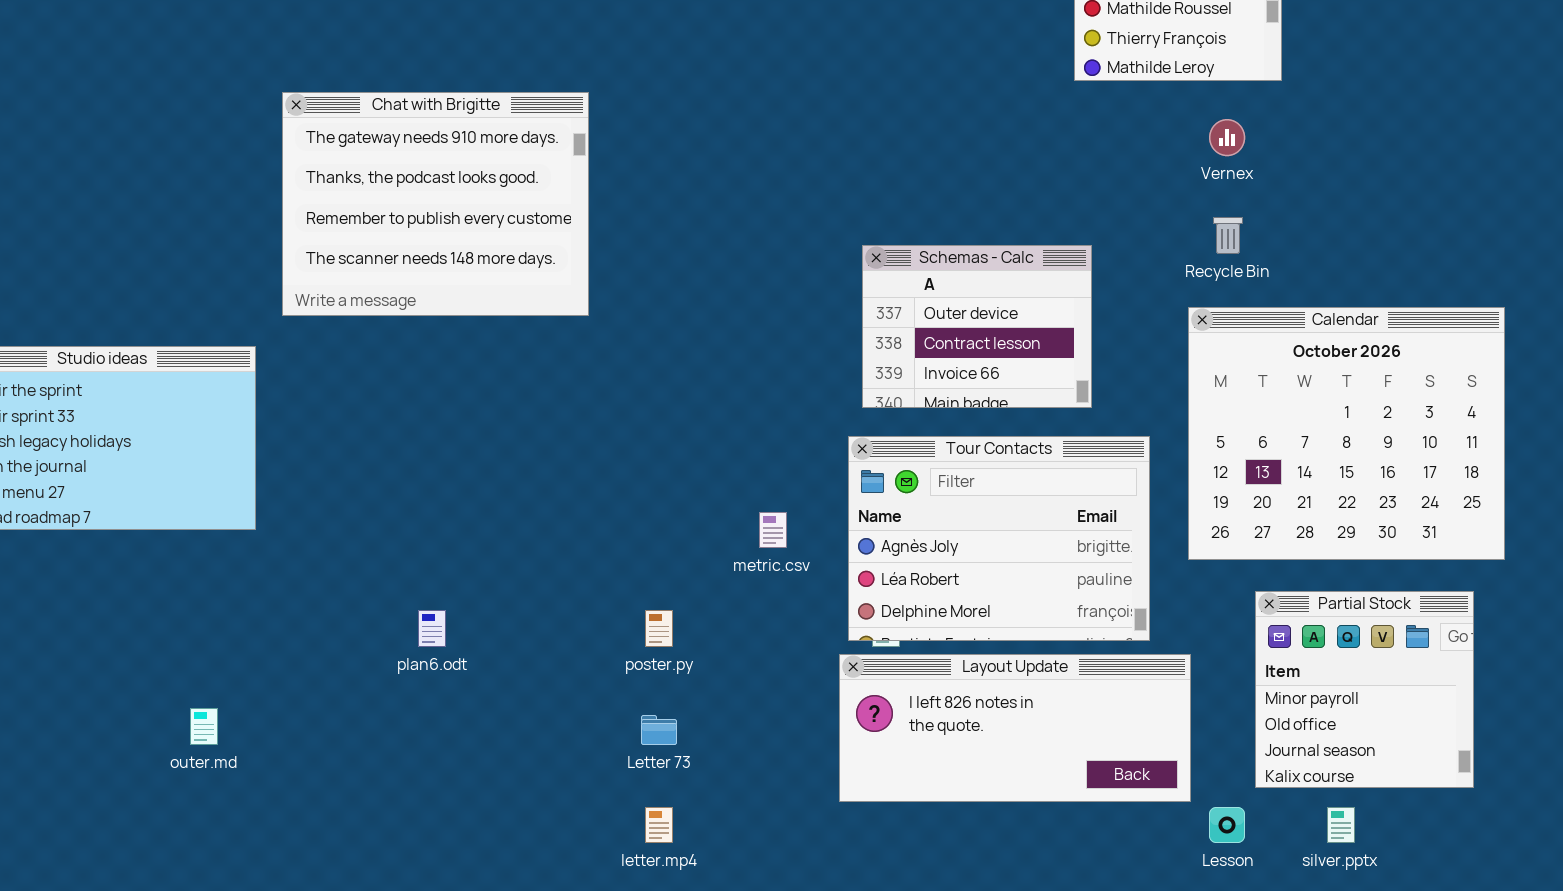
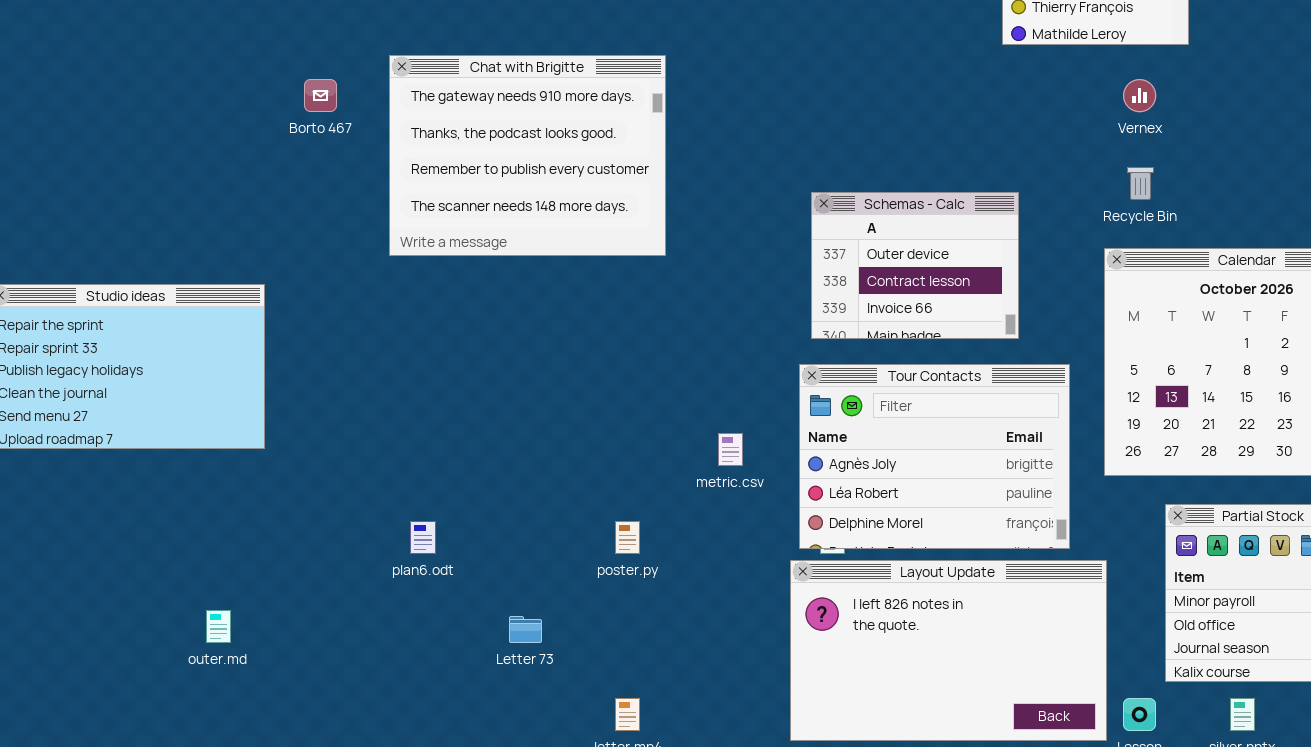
Chat with Brigitte: [282,92,589,316] -> [389,55,666,256], moved
Layout Update: [839,654,1191,802] -> [790,560,1107,741], resized
Letter 73: [641,715,677,745] -> [509,616,542,643], moved

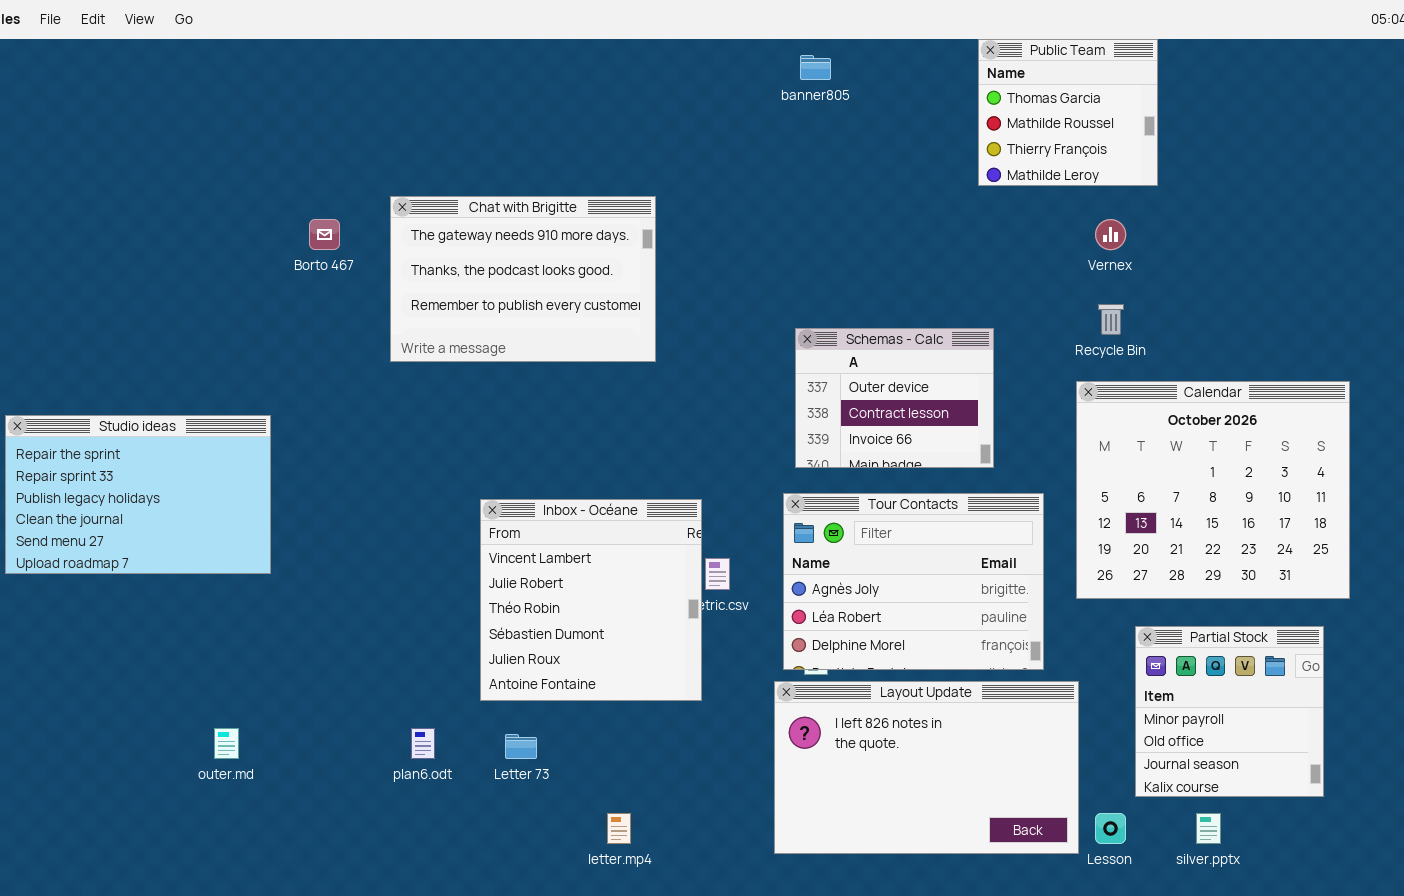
Chat with Brigitte: [389,55,666,256] -> [390,196,656,362], resized
Inbox - Océane: none -> [480,499,702,701], opened
plan6.odt: [410,521,436,554] -> [411,728,435,759], moved

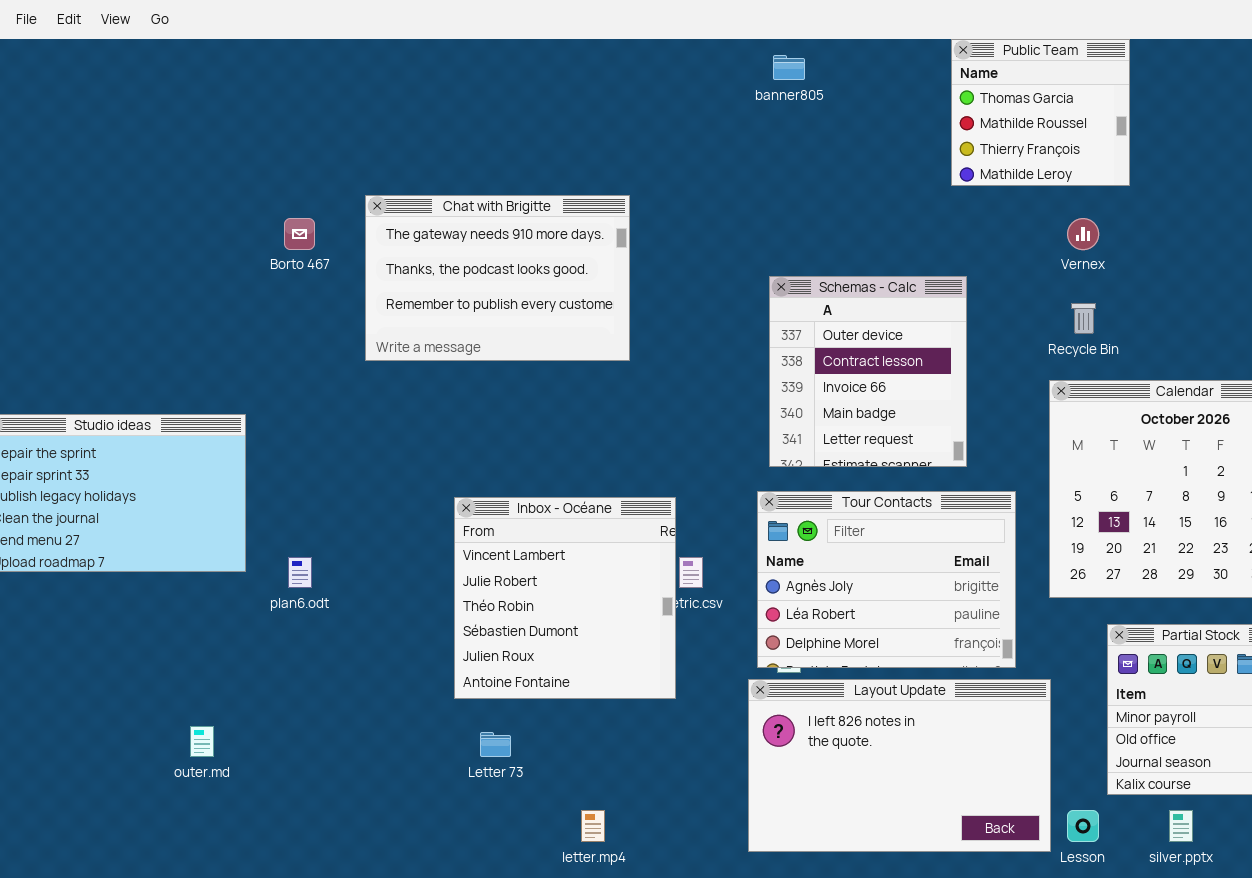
Schemas - Calc: [795,328,994,468] -> [769,276,967,467], resized
plan6.odt: [411,728,435,759] -> [288,557,312,588], moved

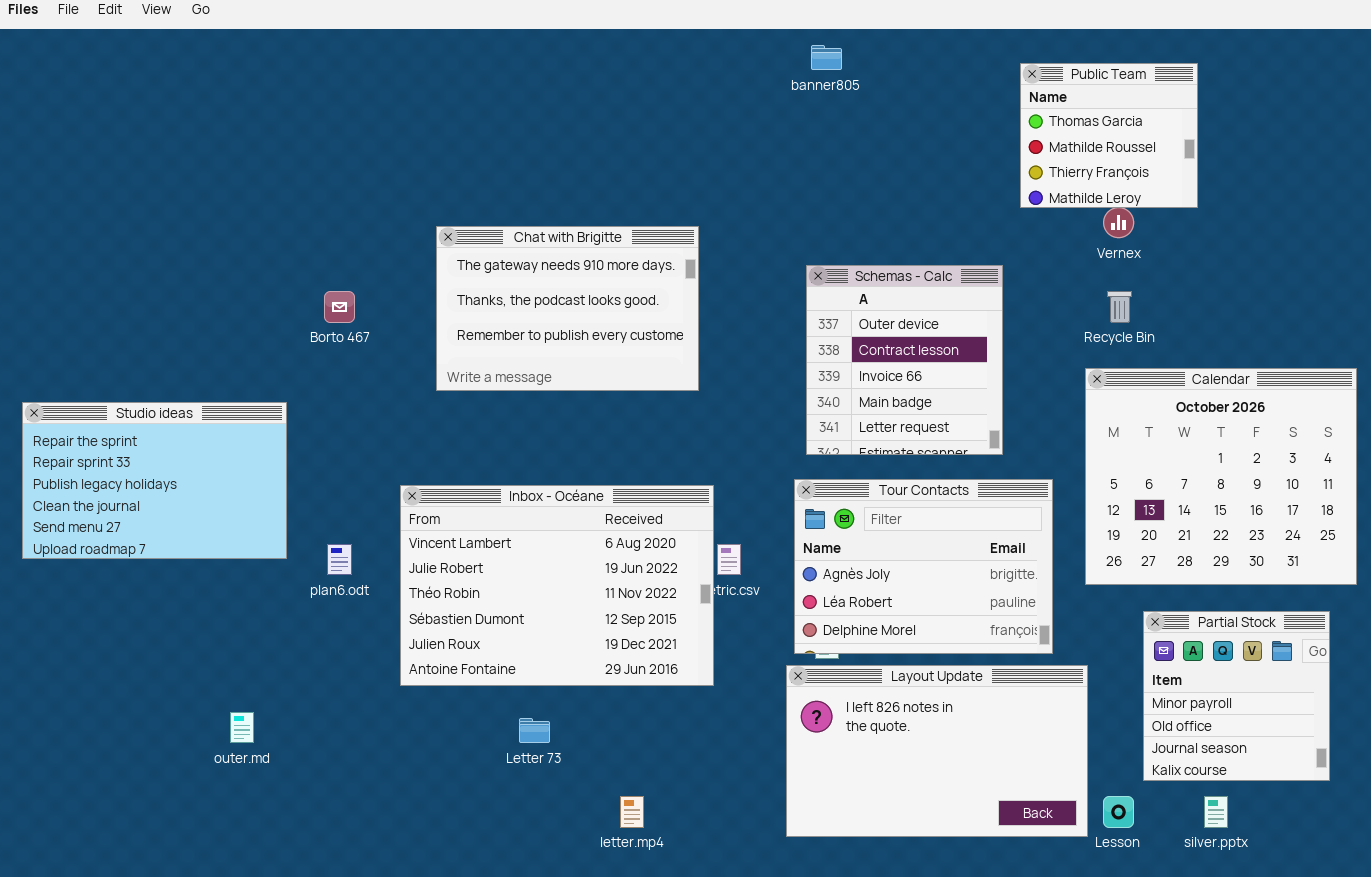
Public Team: [951,39,1130,186] -> [1020,63,1198,208], moved
Chat with Brigitte: [365,195,630,361] -> [436,226,699,391], moved
Borto 467: [284,218,315,250] -> [324,291,355,323], moved
Inbox - Océane: [454,497,676,699] -> [400,485,714,686], resized

